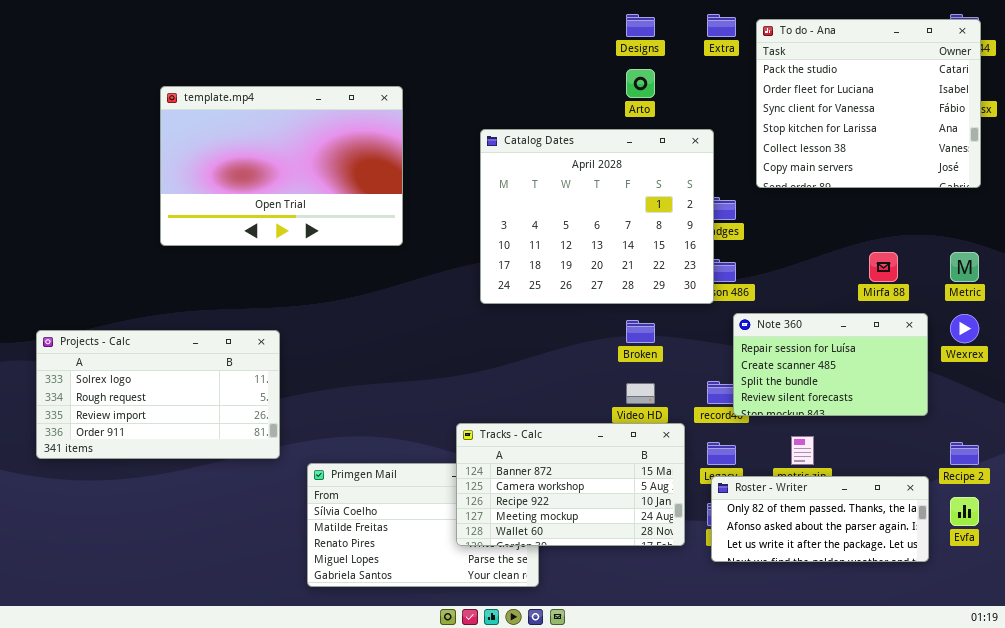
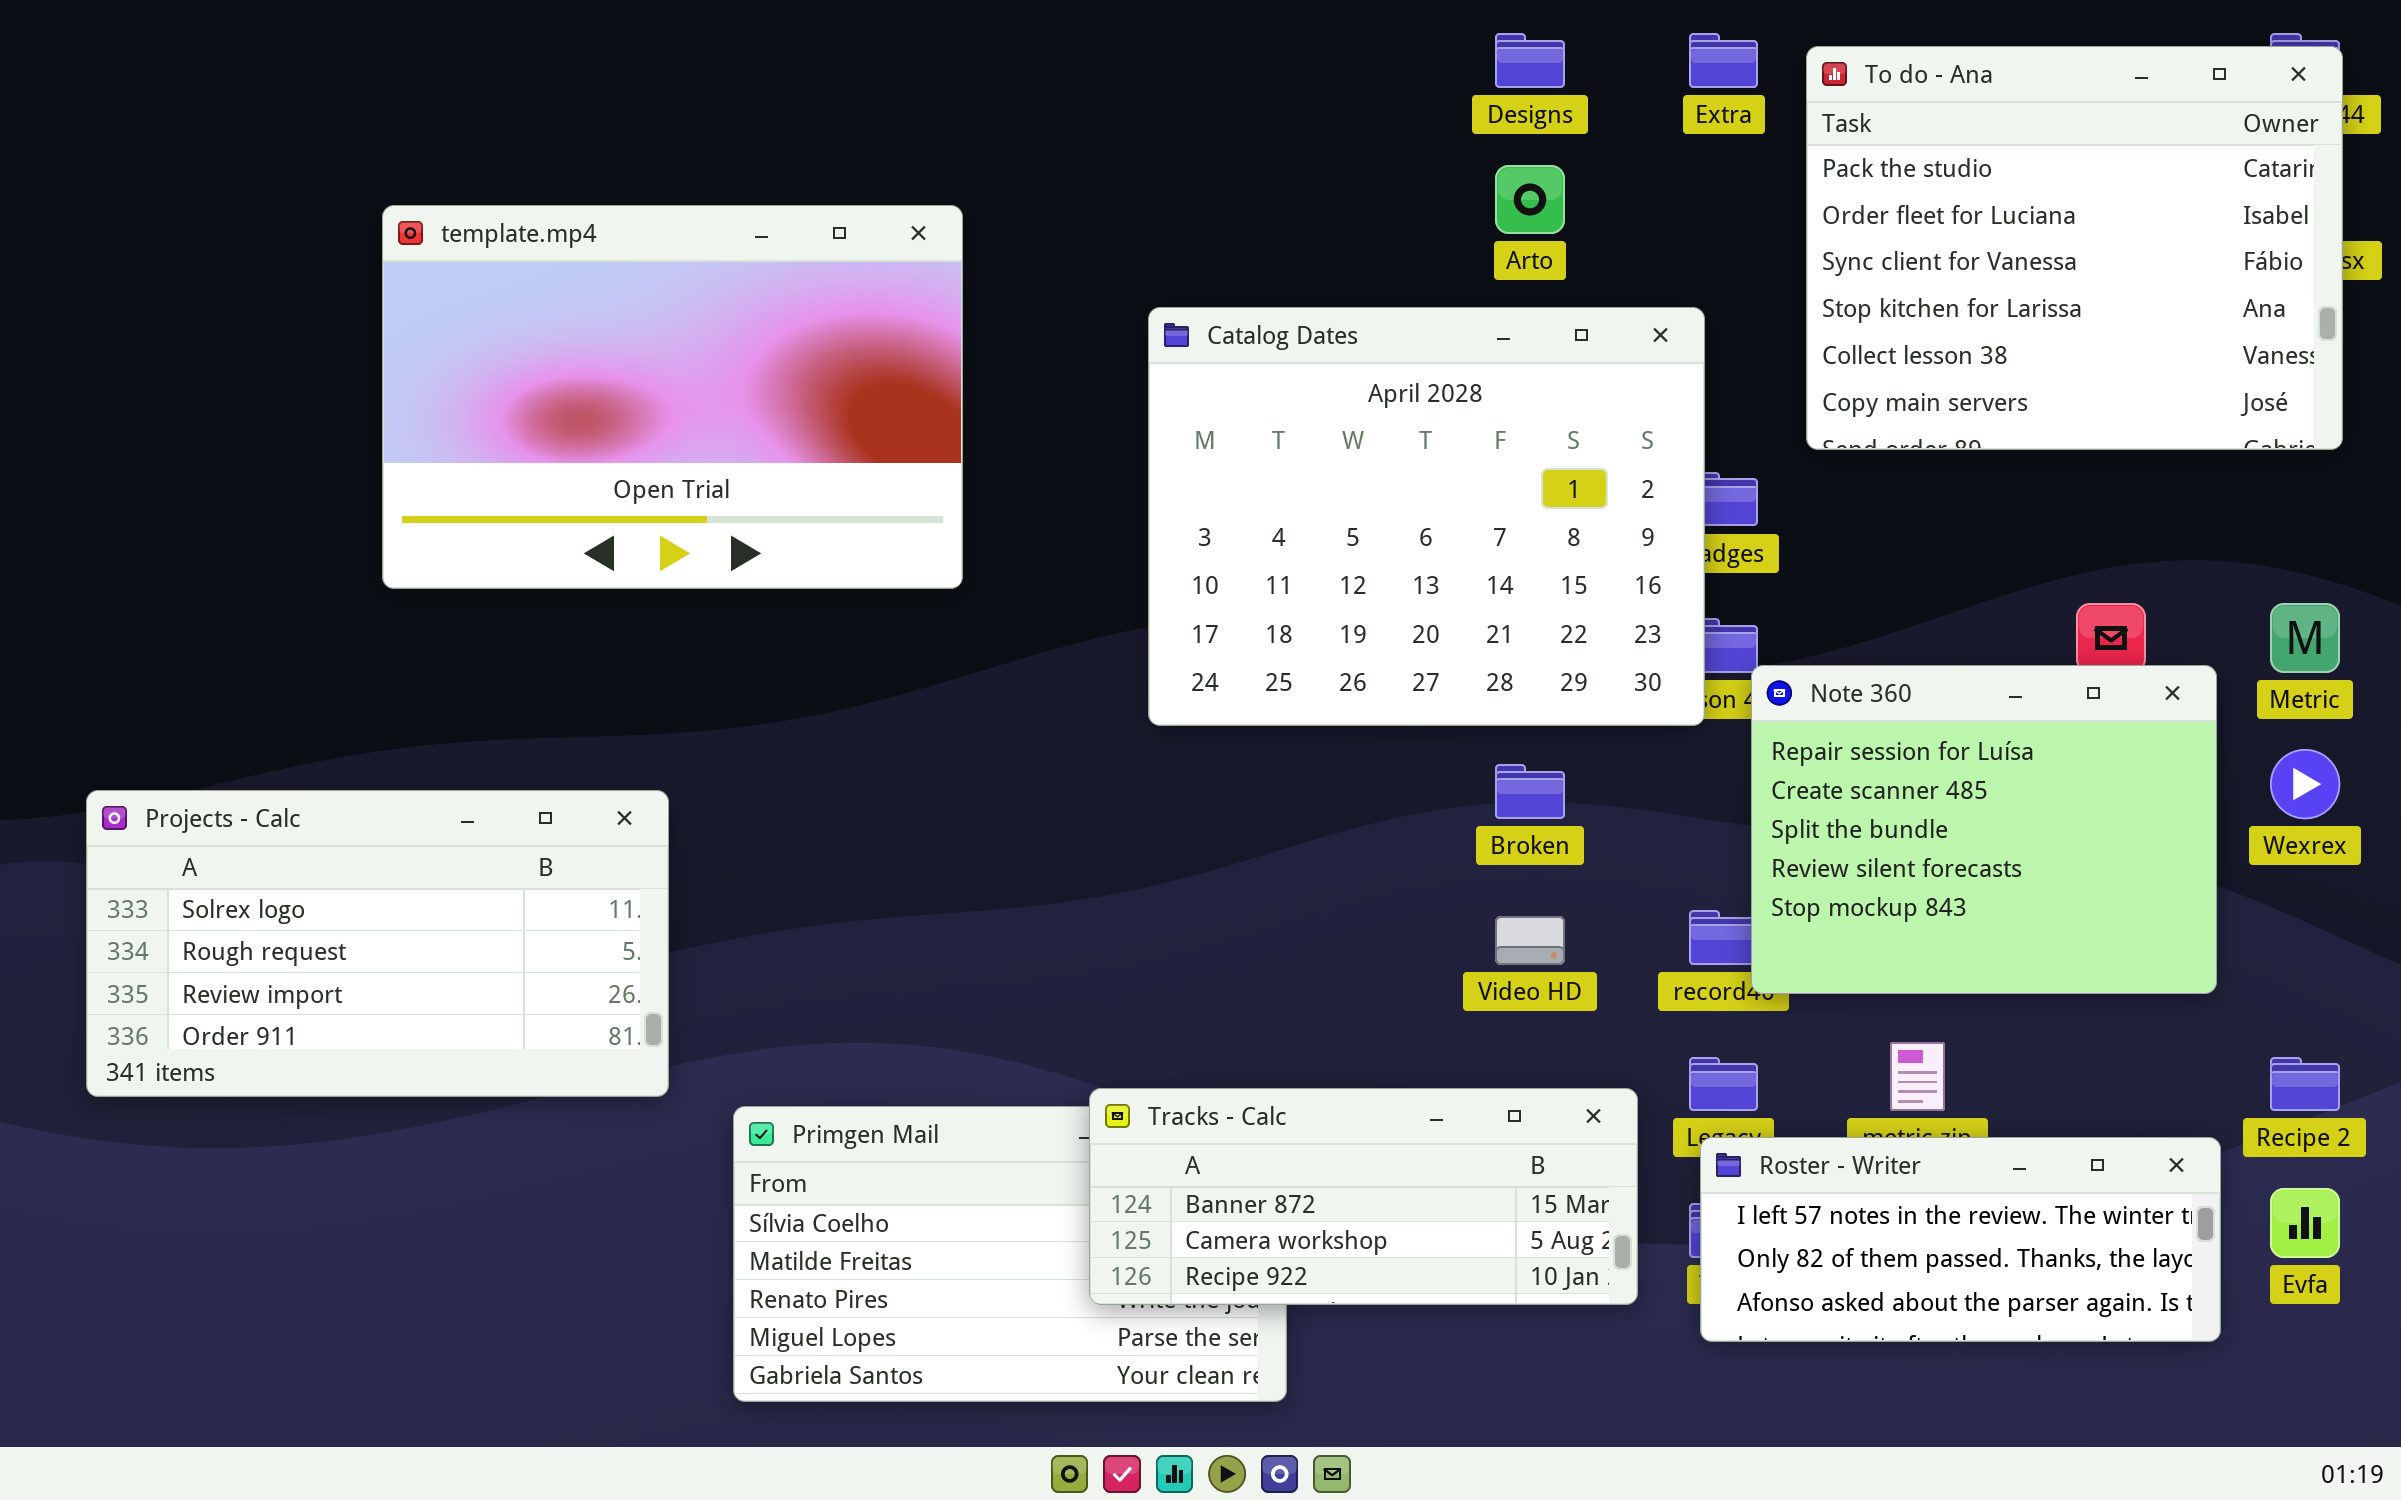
Note 360: [733,313,928,416] -> [1751,665,2217,994], resized
Tracks - Calc: [456,423,685,546] -> [1089,1088,1638,1305], resized
Roster - Writer: [711,476,929,562] -> [1700,1137,2221,1342], scrolled up 1 row

